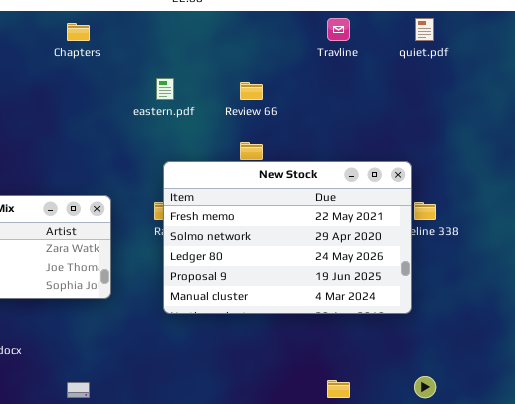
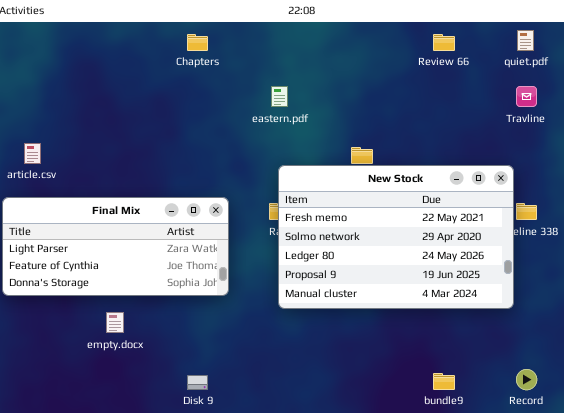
Travline: [327,18,350,41] -> [516,86,537,107], moved
Review 66: [240,82,263,100] -> [433,34,455,51], moved

